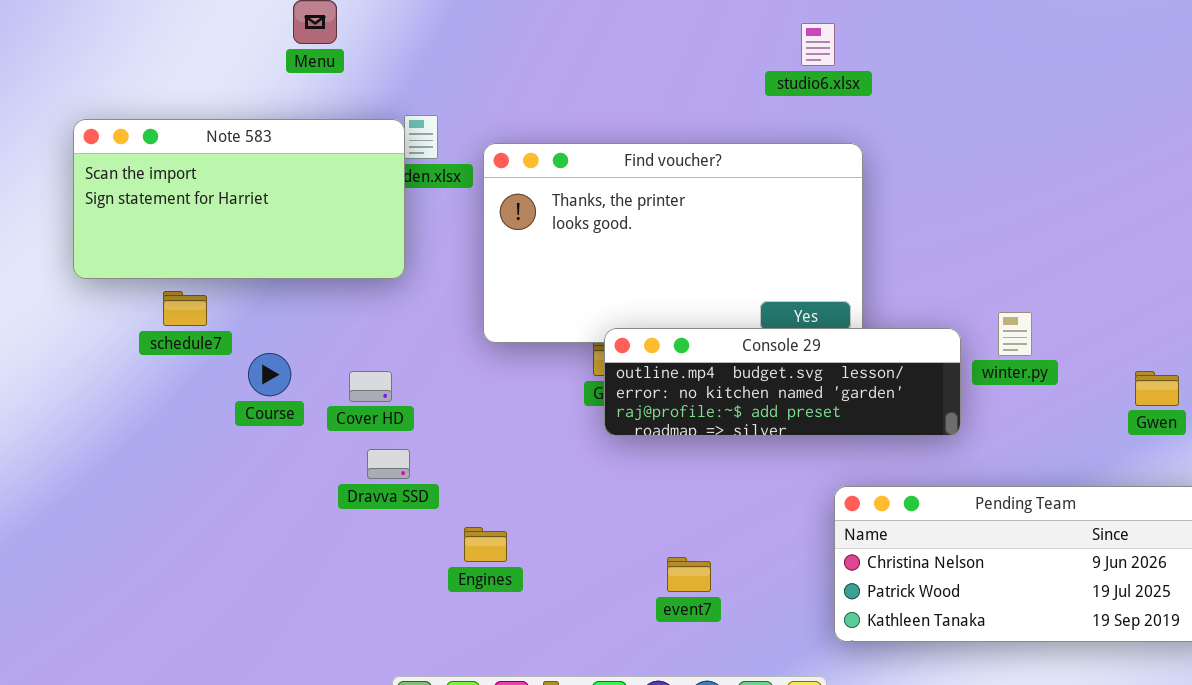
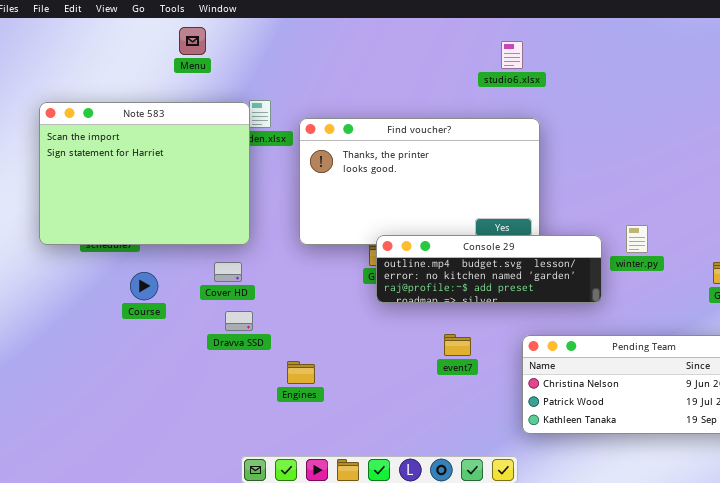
Note 583: [73,119,405,279] -> [39,102,250,245], resized
Course: [248,353,291,396] -> [130,272,158,300], moved
event7: [667,557,711,592] -> [444,334,471,356], moved

